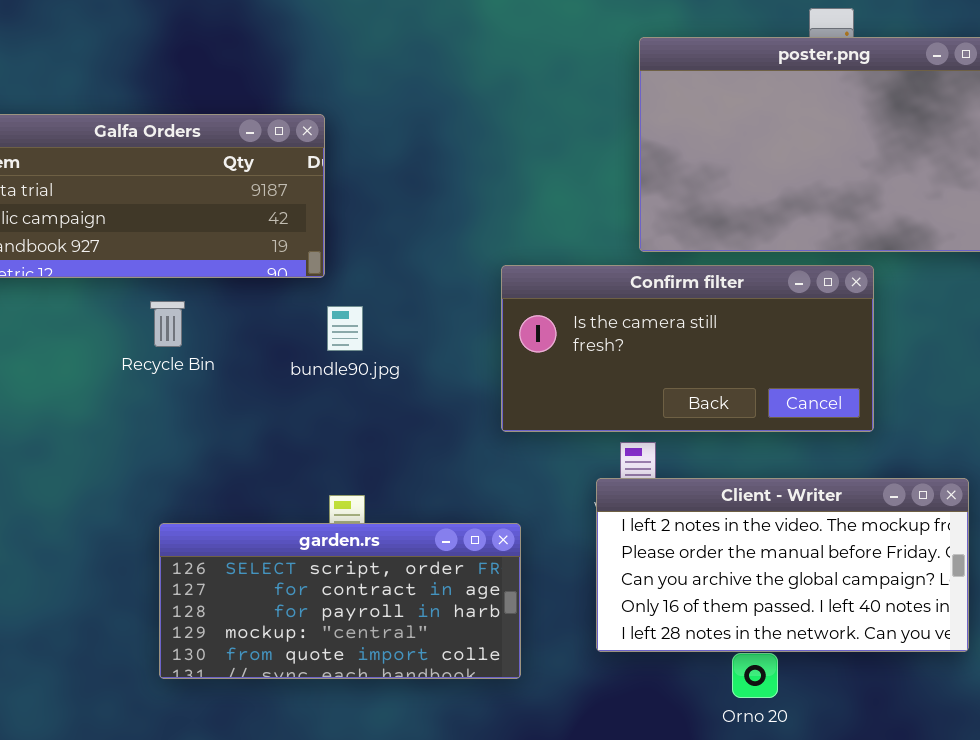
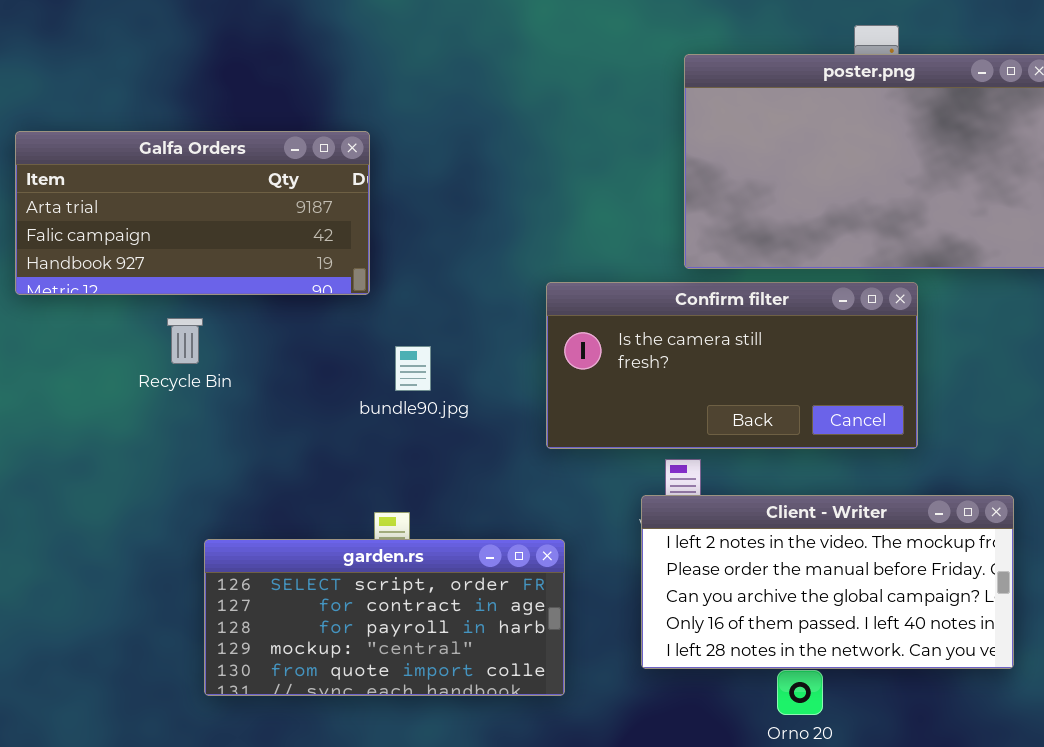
Recycle Bin: [150,301,185,347] -> [167,318,203,364], moved
bundle90.jpg: [327,306,363,351] -> [395,346,431,391], moved

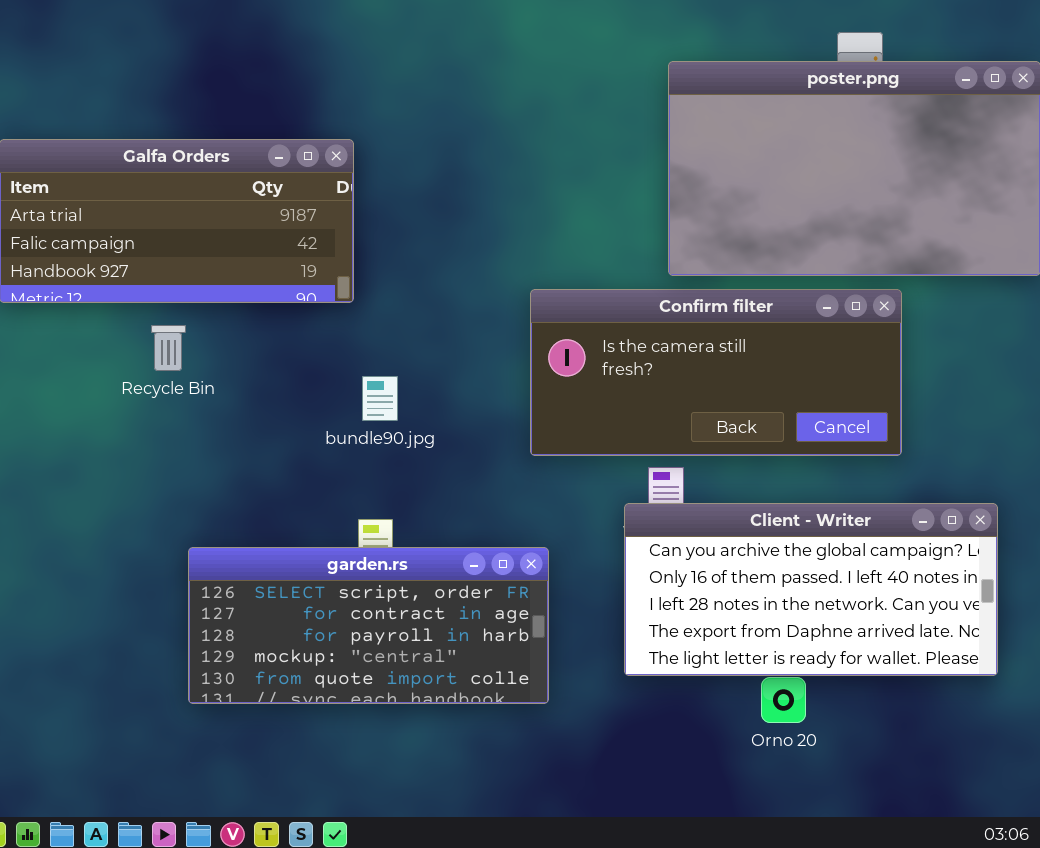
bundle90.jpg: [395,346,431,391] -> [362,376,398,421], moved
Client - Writer: [641,495,1014,669] -> [624,503,998,676], scrolled down 2 rows

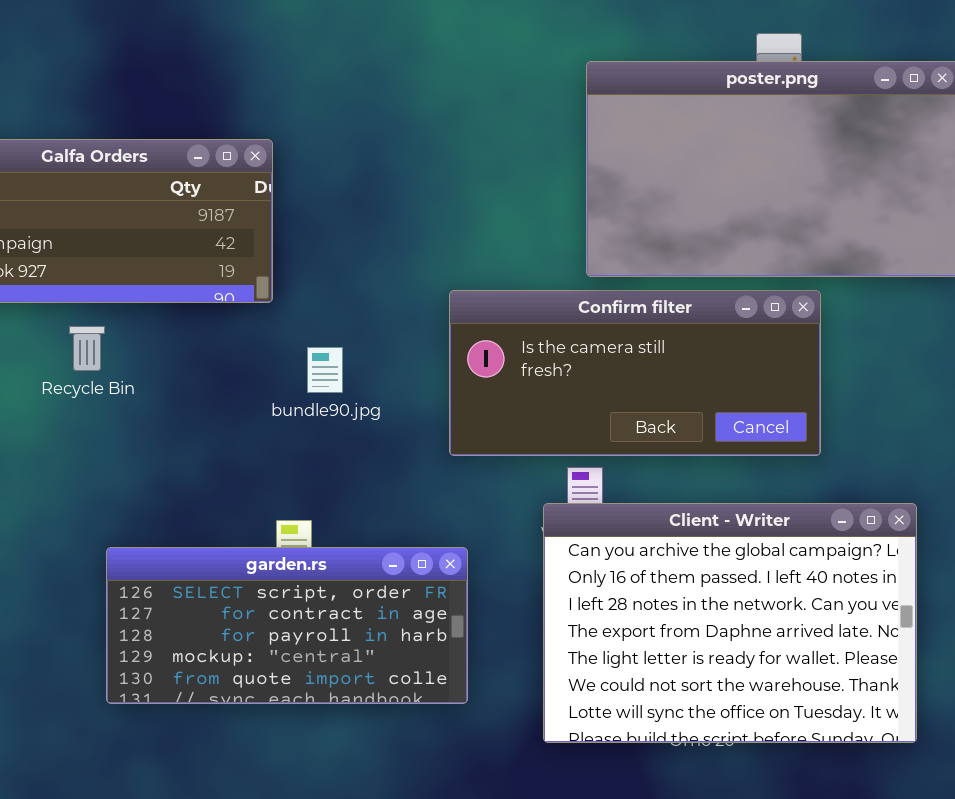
bundle90.jpg: [362,376,398,421] -> [307,347,343,393], moved
Client - Writer: [624,503,998,676] -> [543,503,917,743], resized

